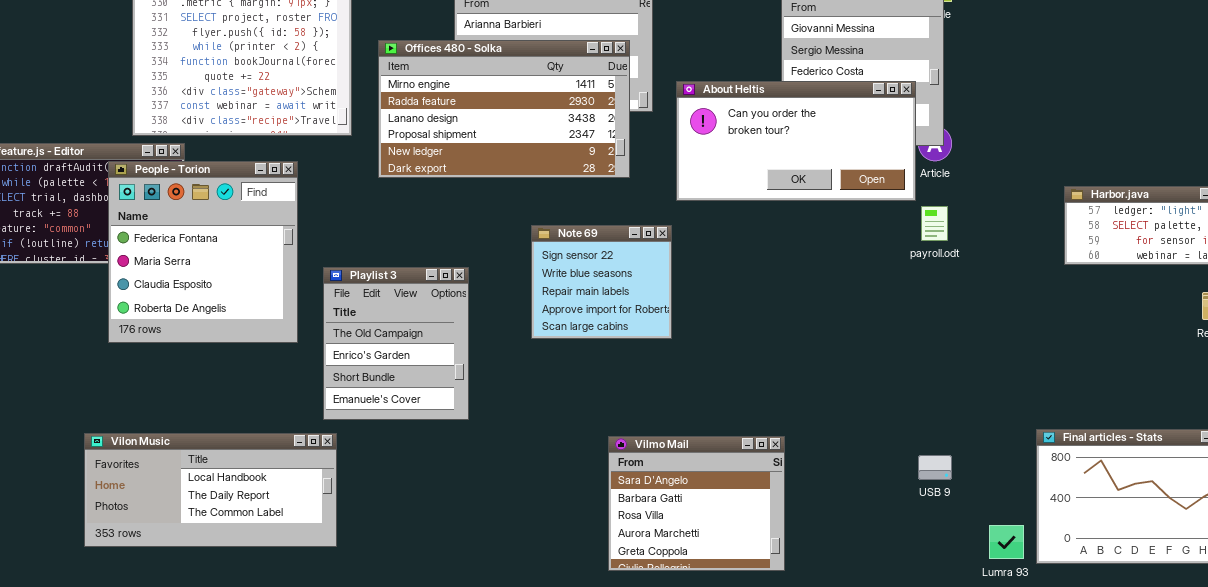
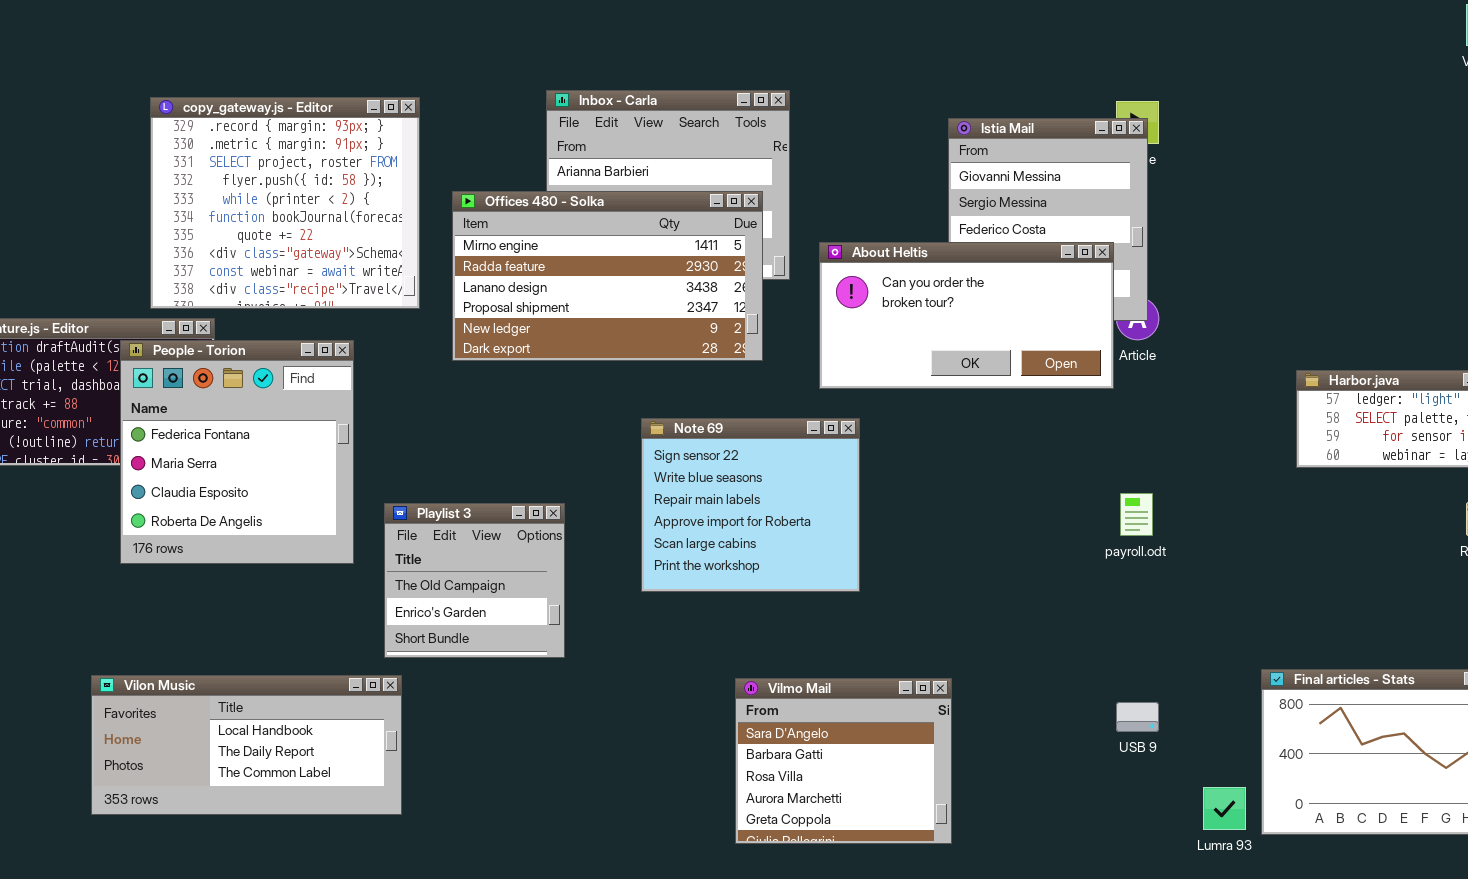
payroll.odt: [921,206,948,241] -> [1120,493,1153,536], moved
Note 69: [531,225,672,339] -> [641,418,860,592], resized
Playlist 3: [323,267,469,420] -> [384,503,565,658], resized

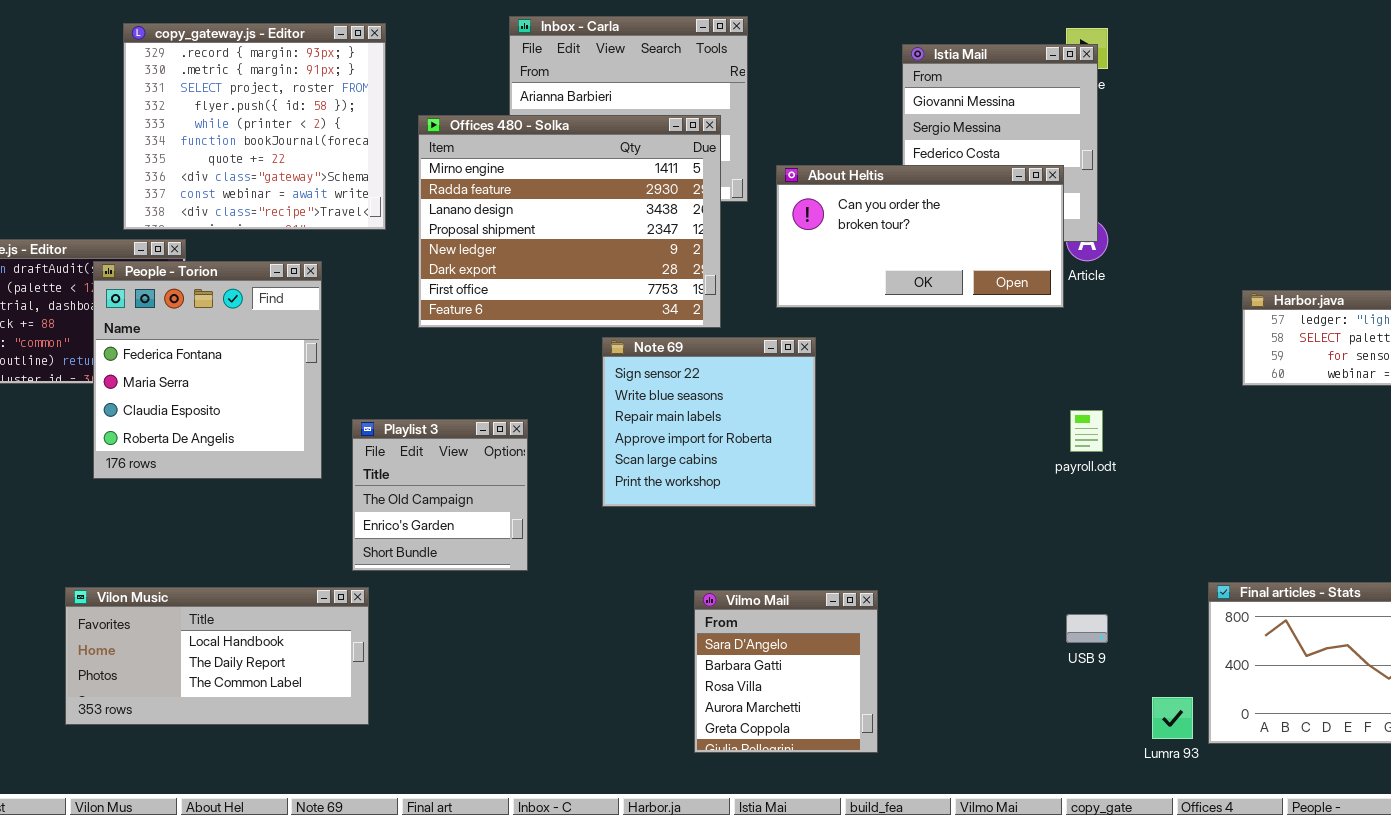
Offices 480 - Solka: [452,191,763,361] -> [418,115,721,328], resized
Vilmo Mail: [735,678,952,844] -> [694,590,878,753], resized

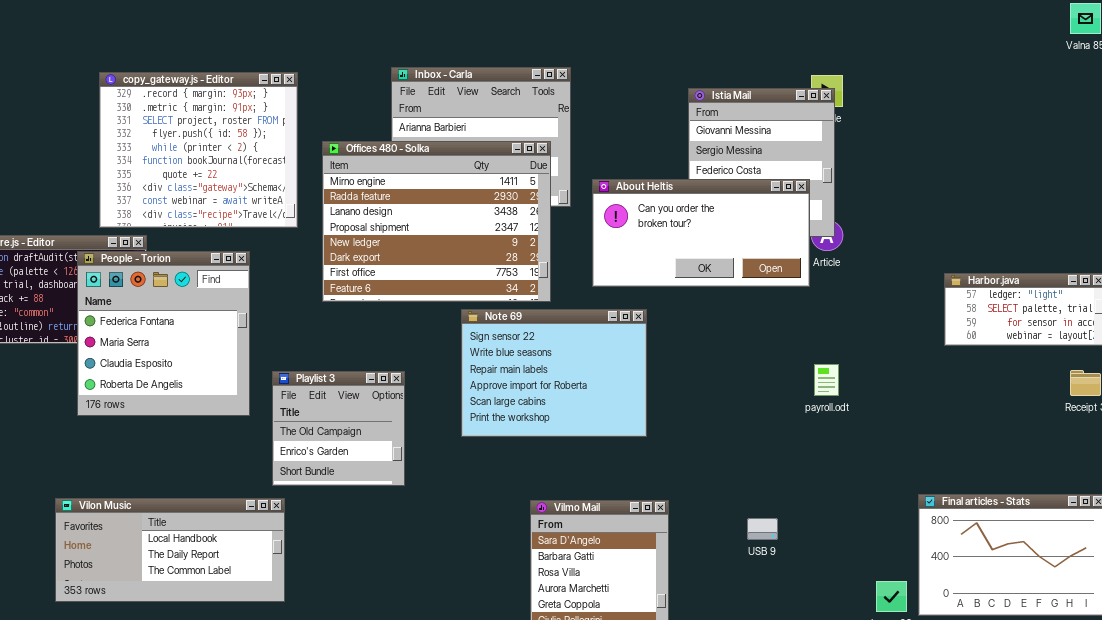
Note 69: [602,337,816,507] -> [461,309,647,437], resized
USB 9: [1066,614,1108,643] -> [747,518,778,540], moved

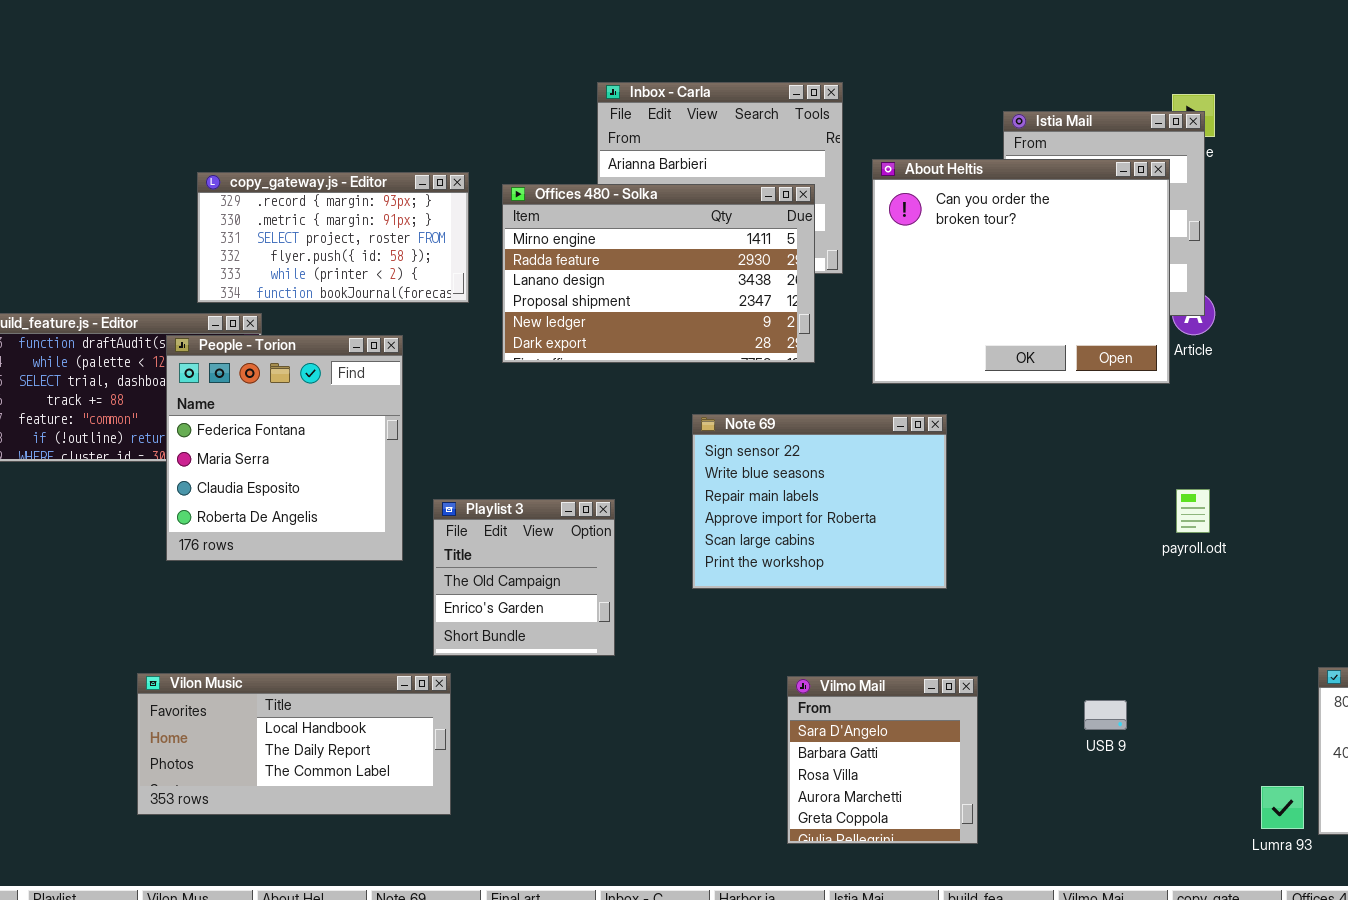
copy_gateway.js - Editor: [99,72,298,228] -> [197,172,469,303], resized
Offices 480 - Solka: [322,141,551,302] -> [502,184,815,363], resized
About Heltis: [592,179,810,287] -> [872,159,1170,384], resized

